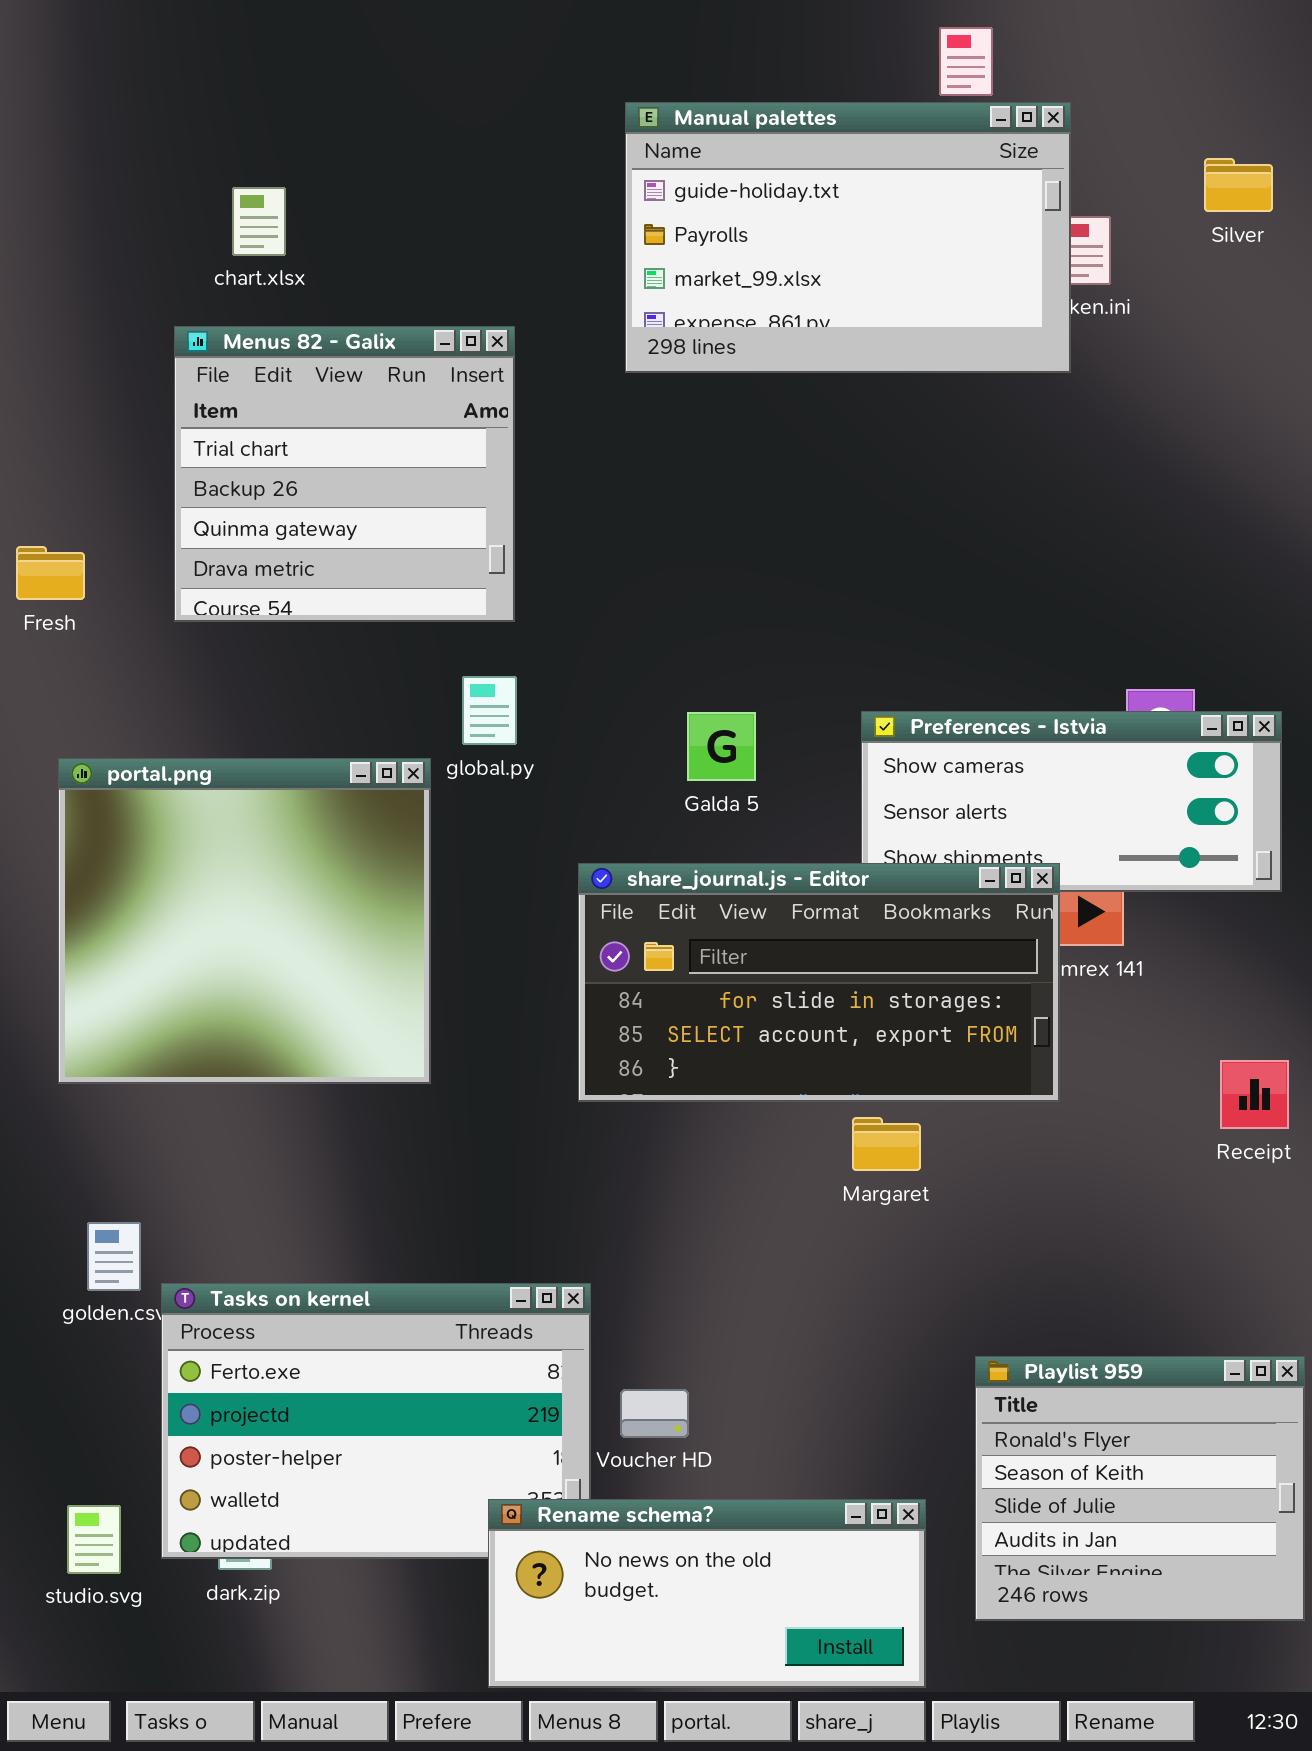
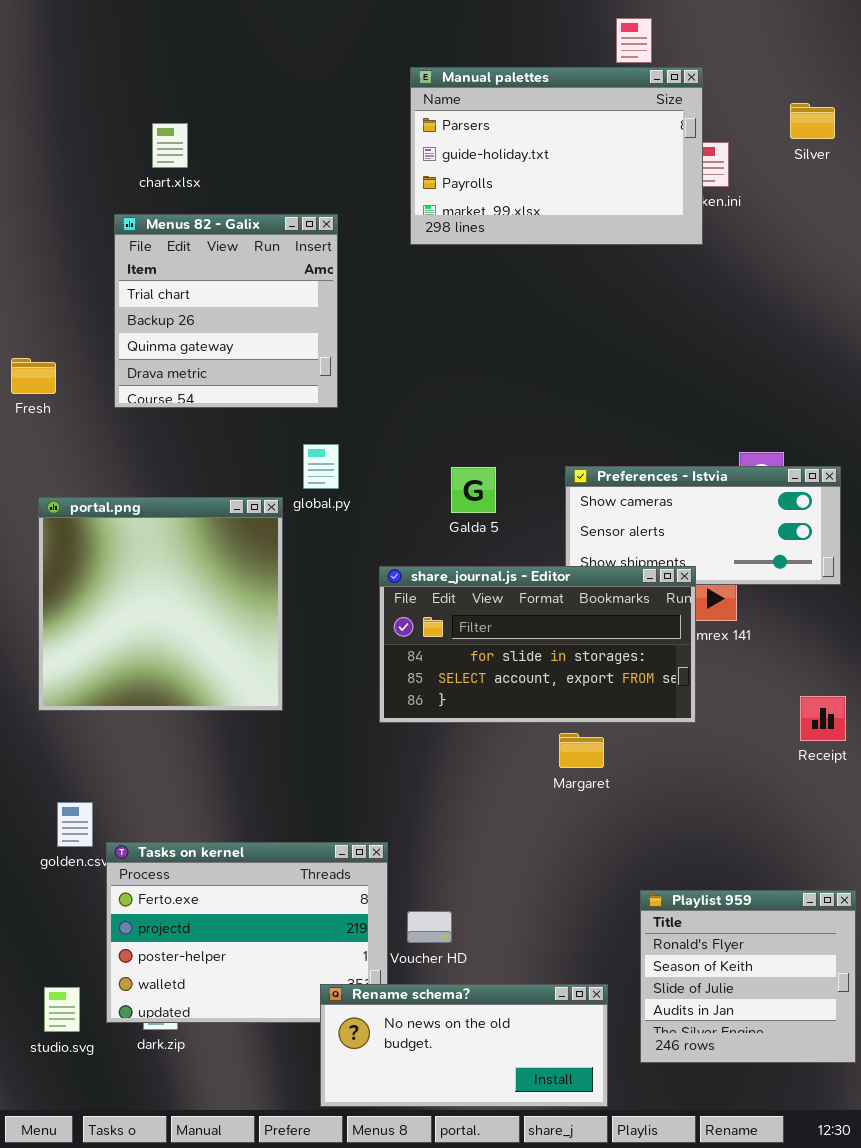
Manual palettes: [625,102,1071,373] -> [410,67,703,245], scrolled up 1 row

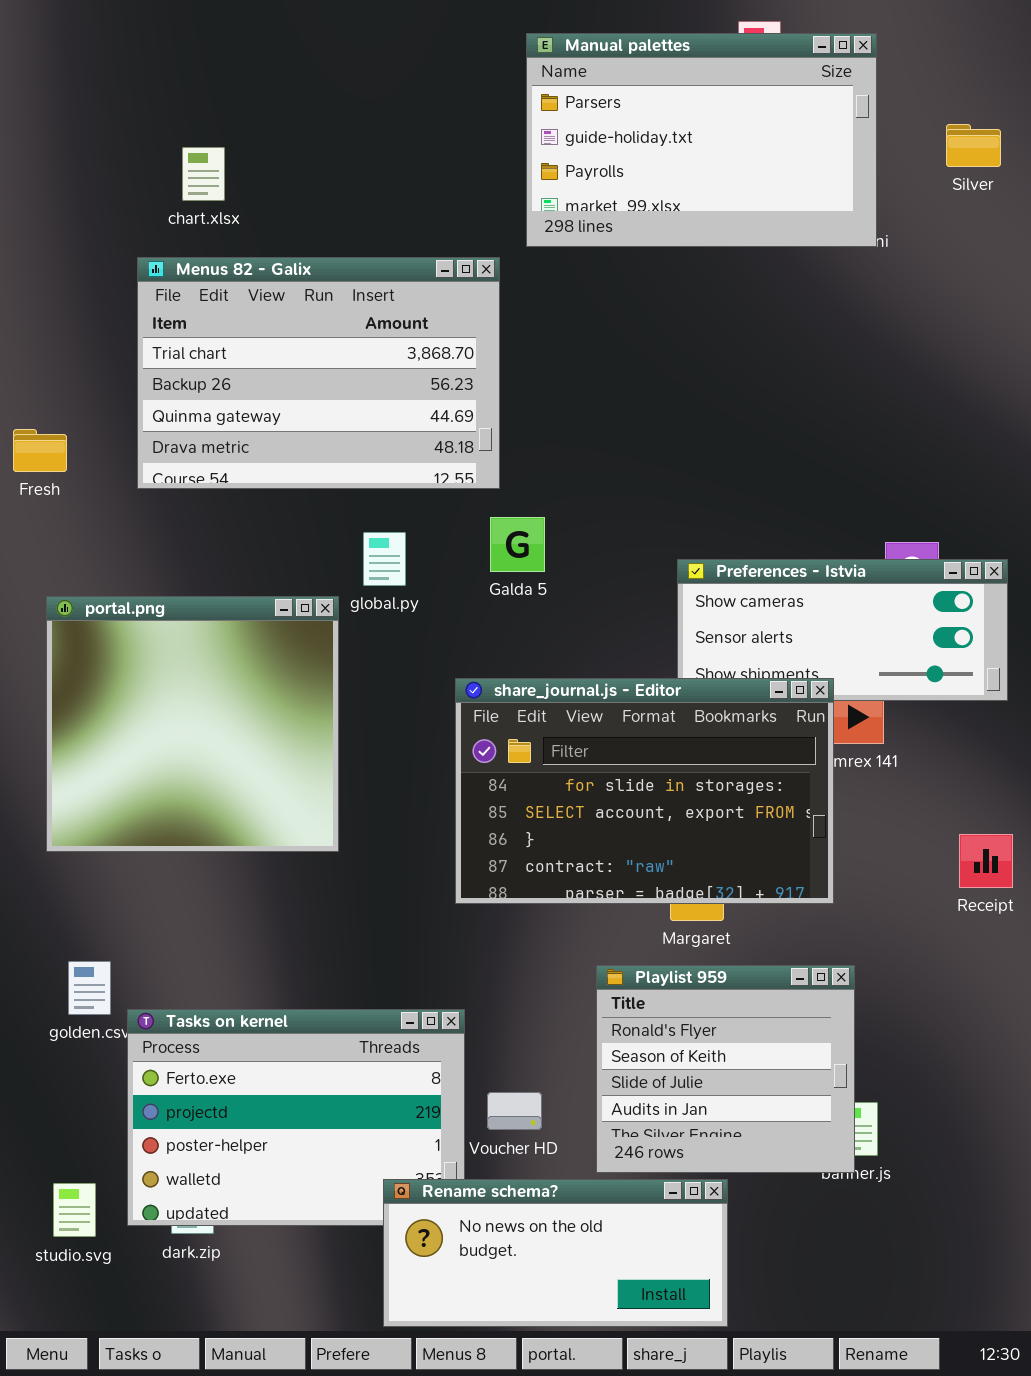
Manual palettes: [410,67,703,245] -> [526,33,877,247], moved
Menus 82 - Galix: [114,214,338,408] -> [137,257,500,489], resized
Galda 5: [451,467,496,513] -> [490,517,545,572], moved
share_journal.js - Editor: [379,566,696,723] -> [455,678,834,904], resized
Playlist 959: [640,890,856,1063] -> [596,965,855,1173], moved

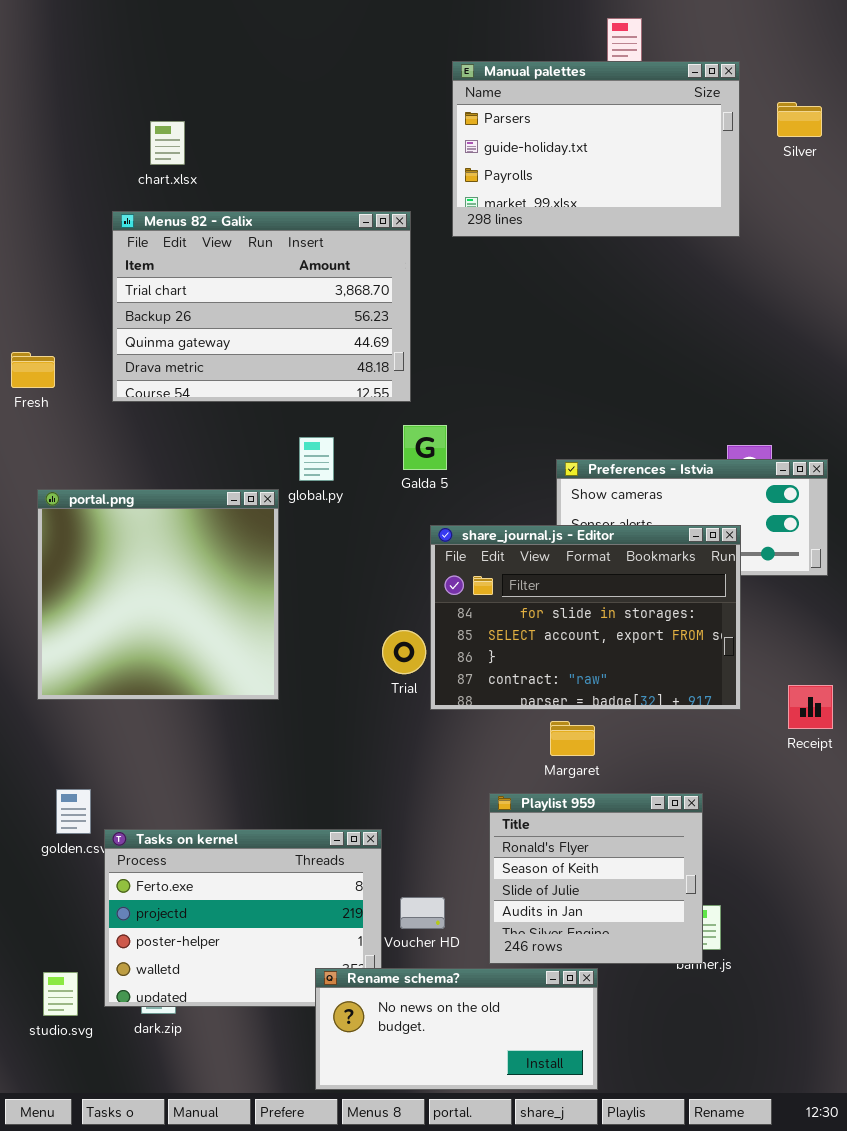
Manual palettes: [526,33,877,247] -> [452,61,740,237], moved
share_journal.js - Editor: [455,678,834,904] -> [430,525,741,710], moved

